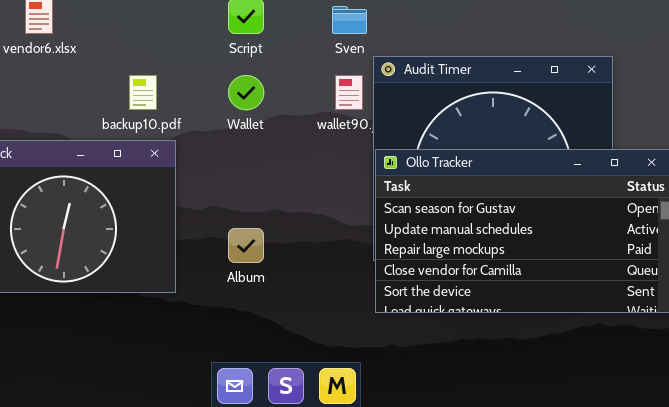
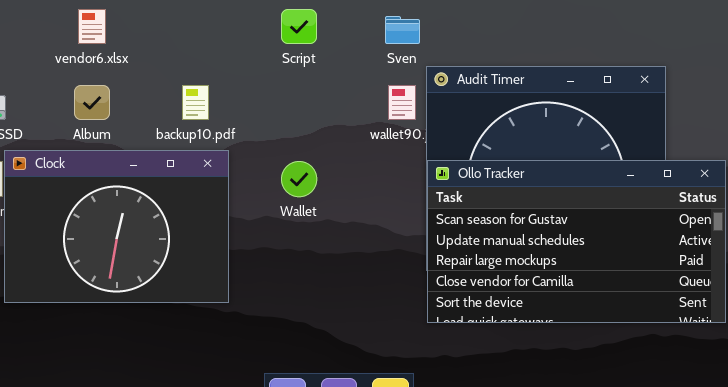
Wallet: [228,75,264,110] -> [281,161,317,197], moved
Album: [228,228,264,263] -> [74,85,110,120], moved

